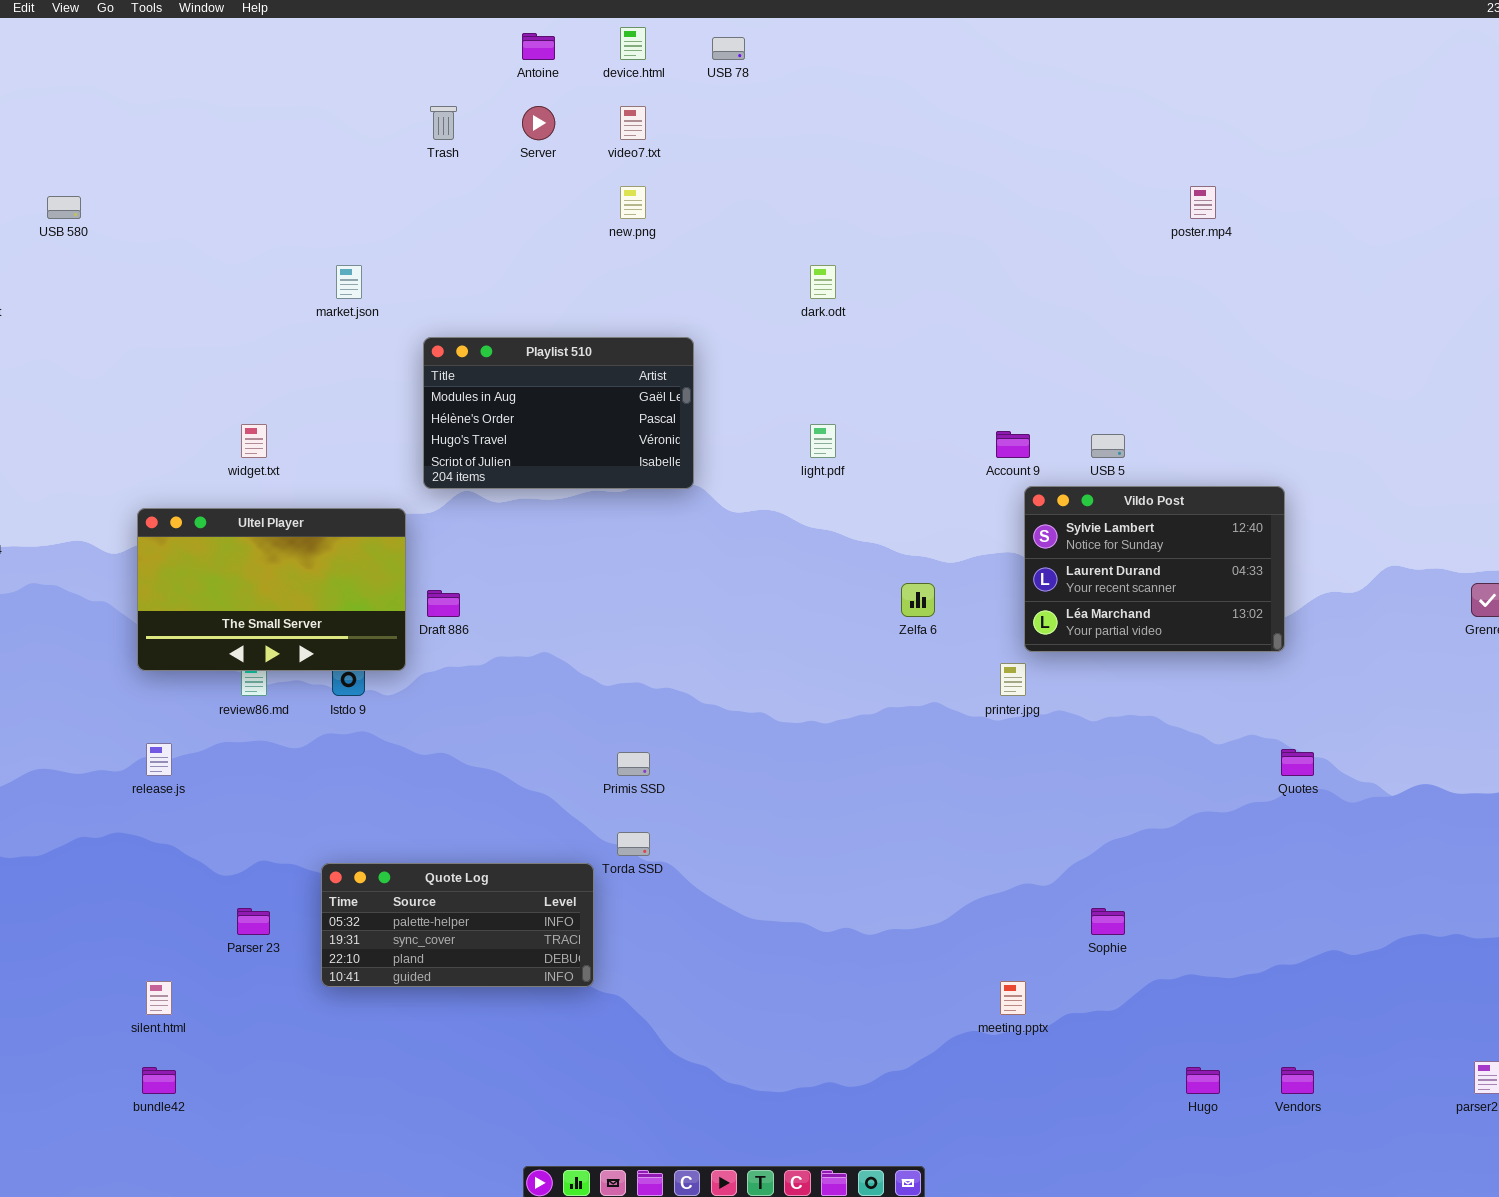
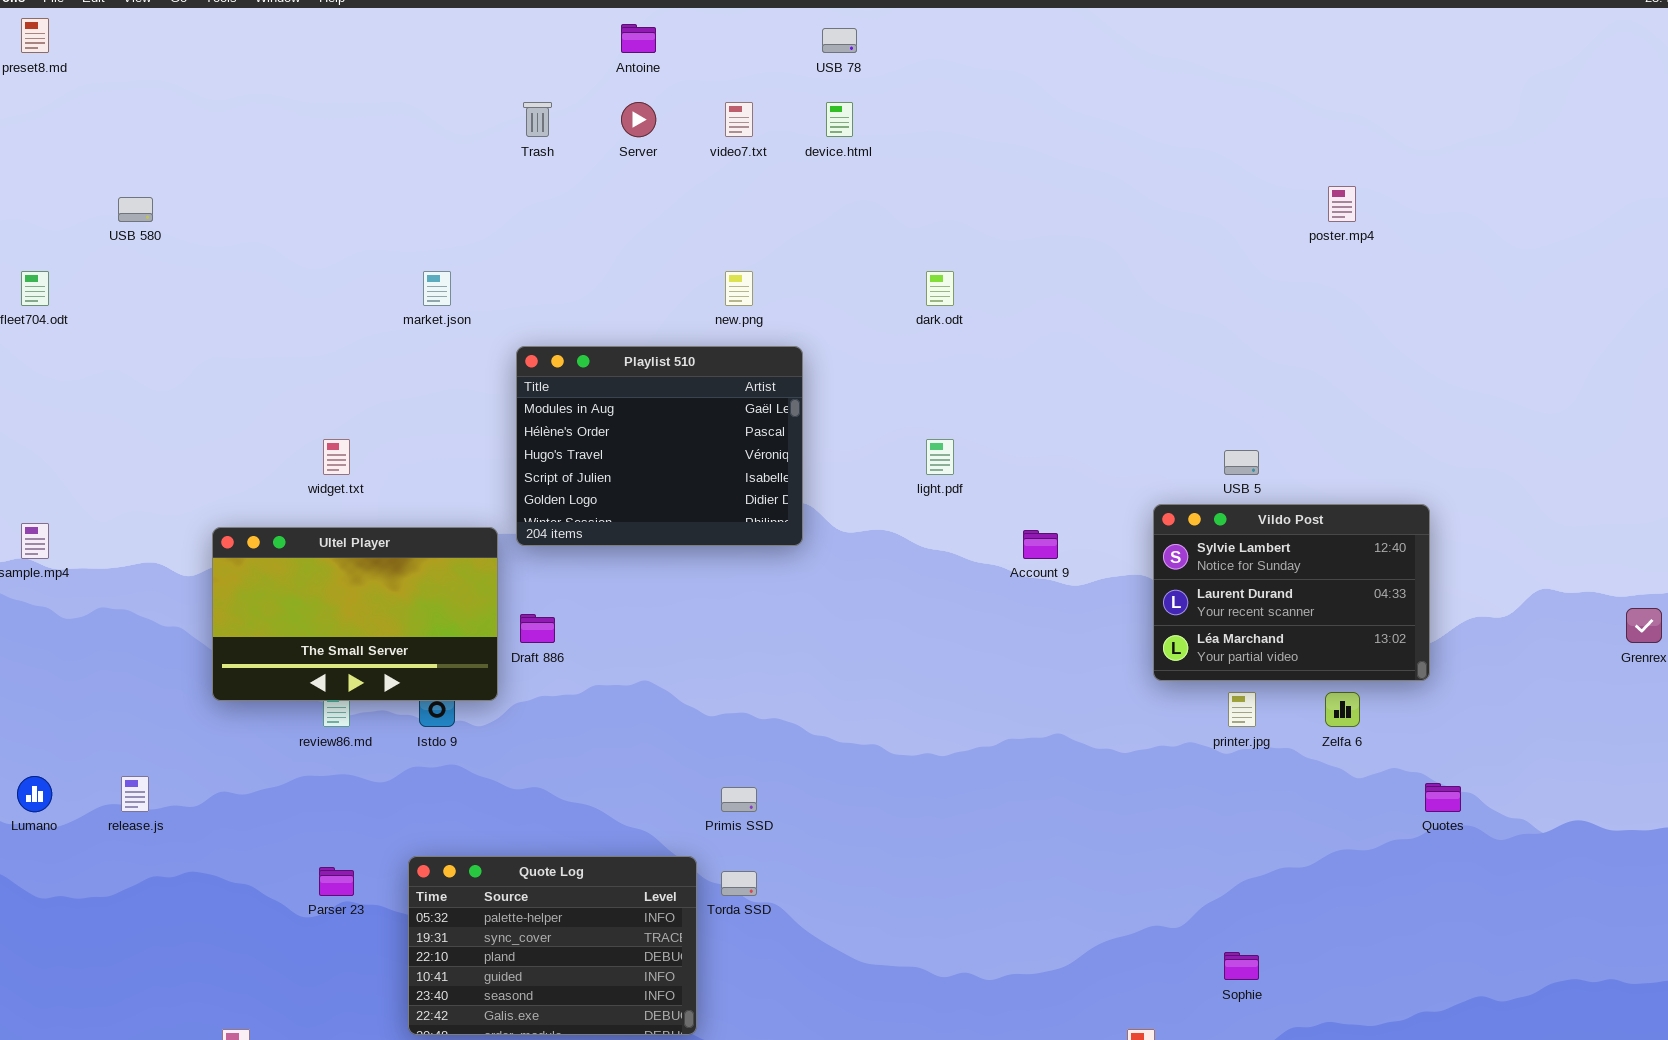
device.html: [620,27,646,60] -> [826,102,853,137], moved
new.png: [620,186,646,219] -> [725,271,753,306], moved
Playlist 510: [423,337,694,489] -> [516,346,803,546], resized
Account 9: [996,431,1030,458] -> [1023,530,1058,559], moved
Zelfa 6: [901,583,935,617] -> [1325,692,1360,727], moved
printer.jpg: [1000,663,1026,696] -> [1228,692,1256,727], moved
release.js: [146,743,172,776] -> [121,776,149,812], moved
Quote Log: [321,863,594,987] -> [408,856,697,1035], resized
Parser 23: [237,908,270,935] -> [319,867,354,896], moved

